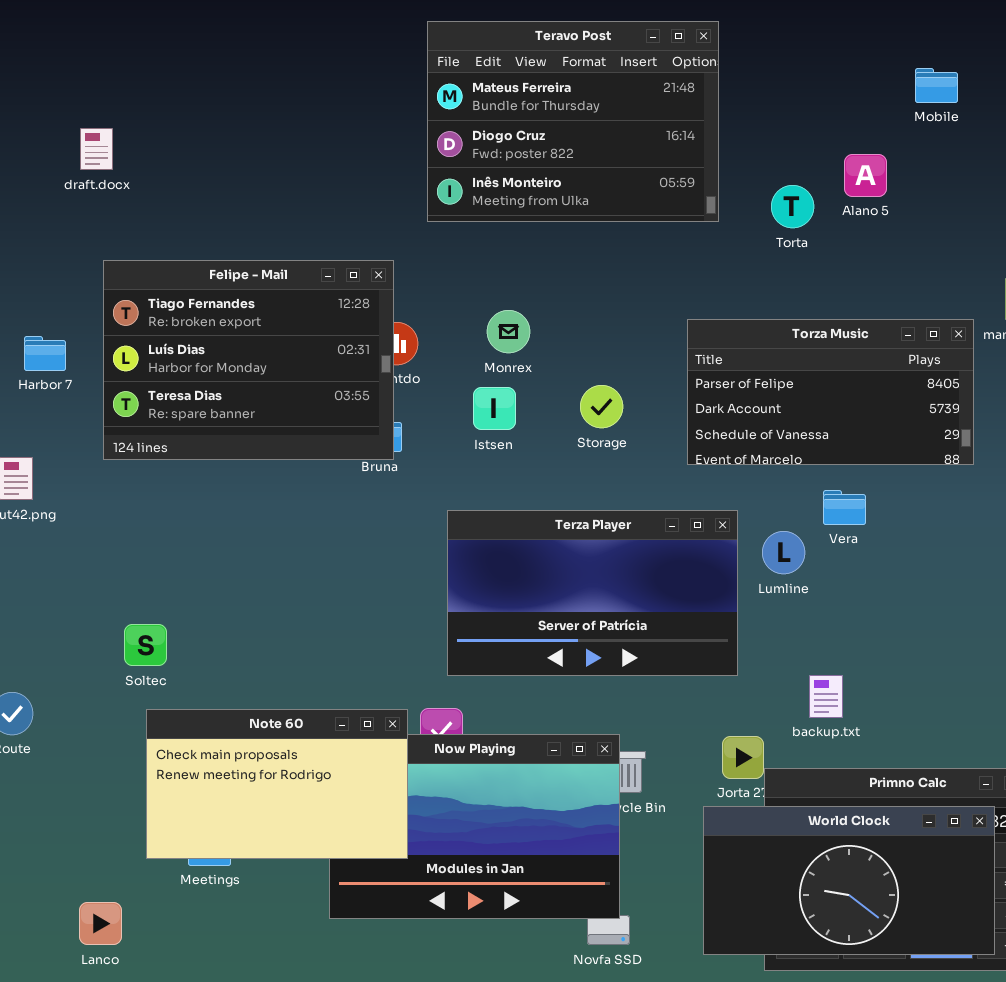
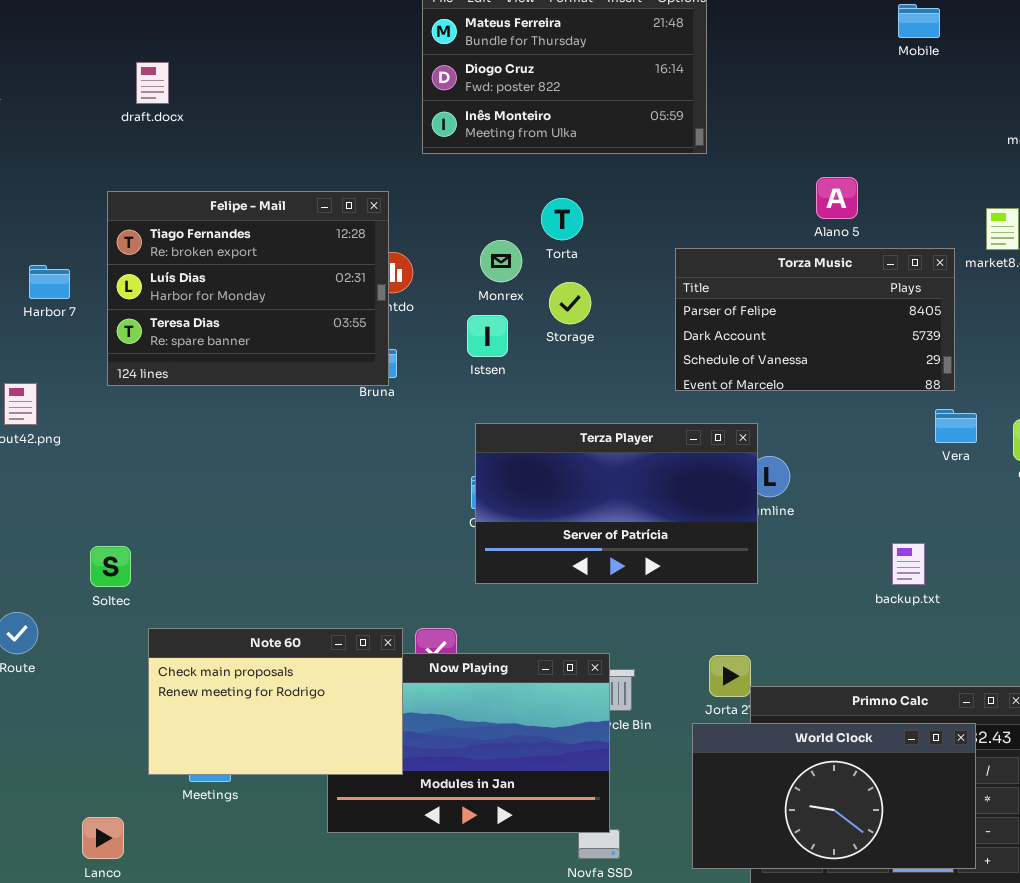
draft.docx: [80,128,113,170] -> [136,62,169,104], moved
Alano 5: [844,154,887,197] -> [816,177,858,219], moved
Torta: [771,185,814,228] -> [541,198,583,240], moved
Storage: [580,385,623,428] -> [549,282,591,324], moved
Vera: [823,490,866,525] -> [935,409,977,443], moved
Terza Player: [447,510,738,676] -> [475,423,758,584], moved
Soltec: [124,624,167,666] -> [90,546,131,587], moved
backup.txt: [809,675,843,718] -> [892,543,925,585], moved

